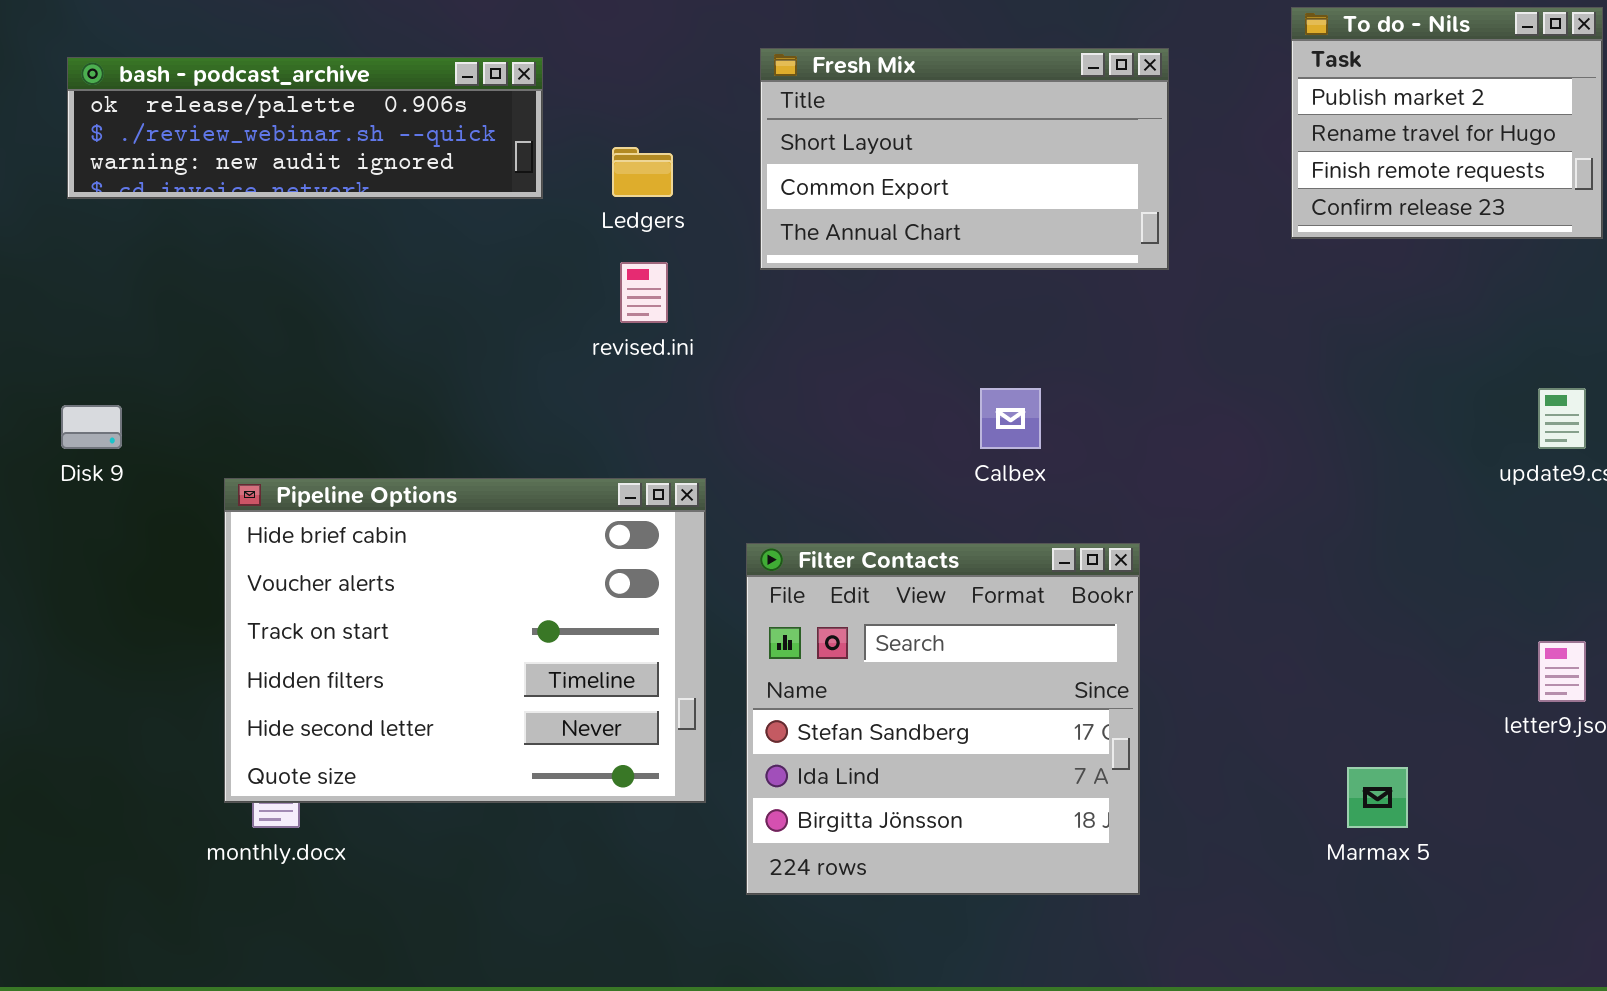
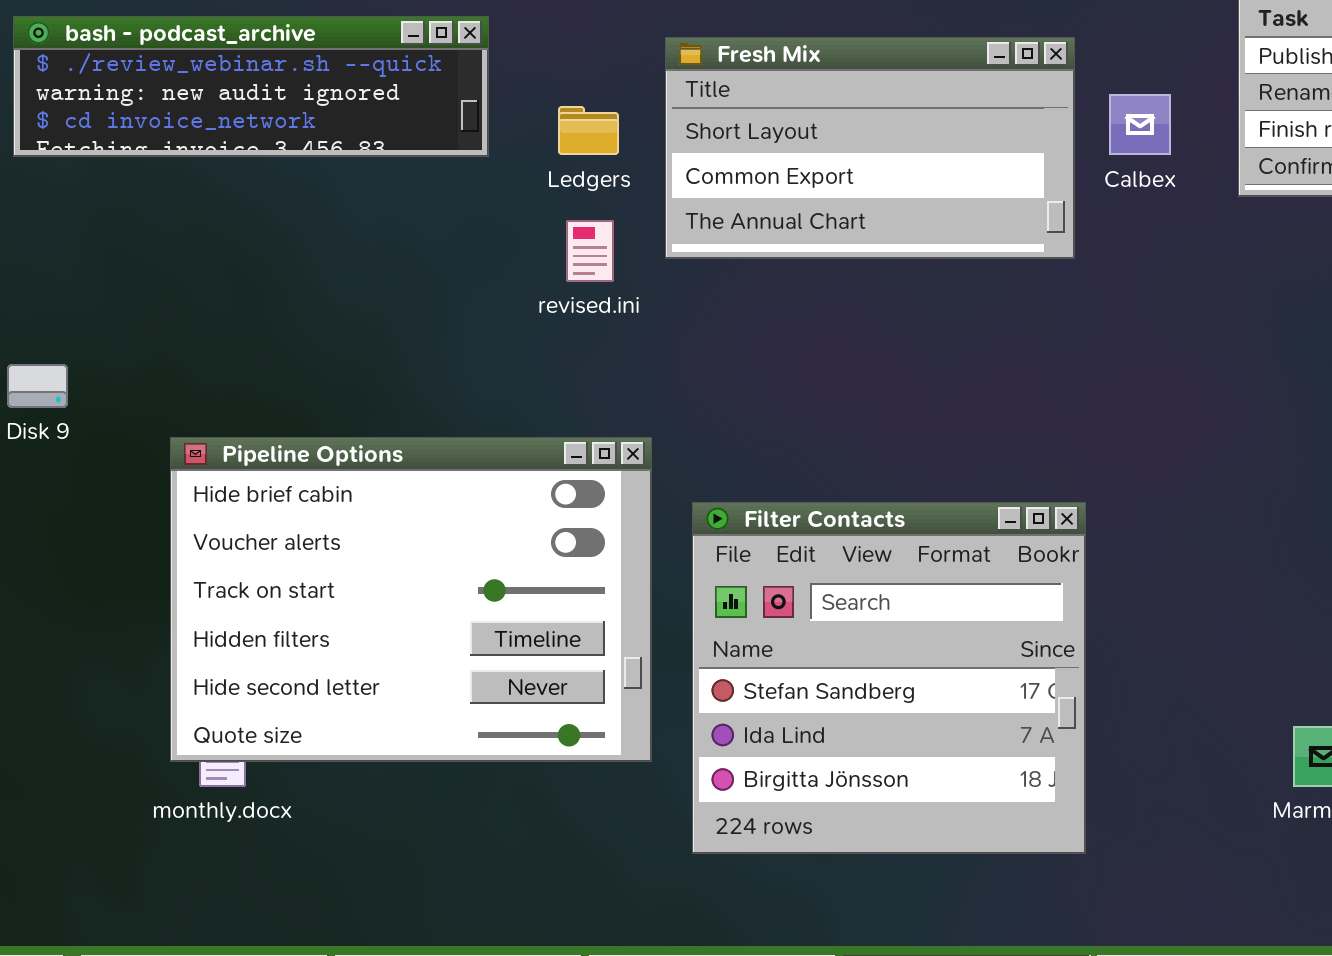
Fresh Mix: [760,48,1169,270] -> [665,37,1075,259], moved
bash - podcast_archive: [67,57,543,199] -> [13,16,489,157], scrolled down 1 row
Calbex: [980,388,1041,449] -> [1109,94,1171,155], moved

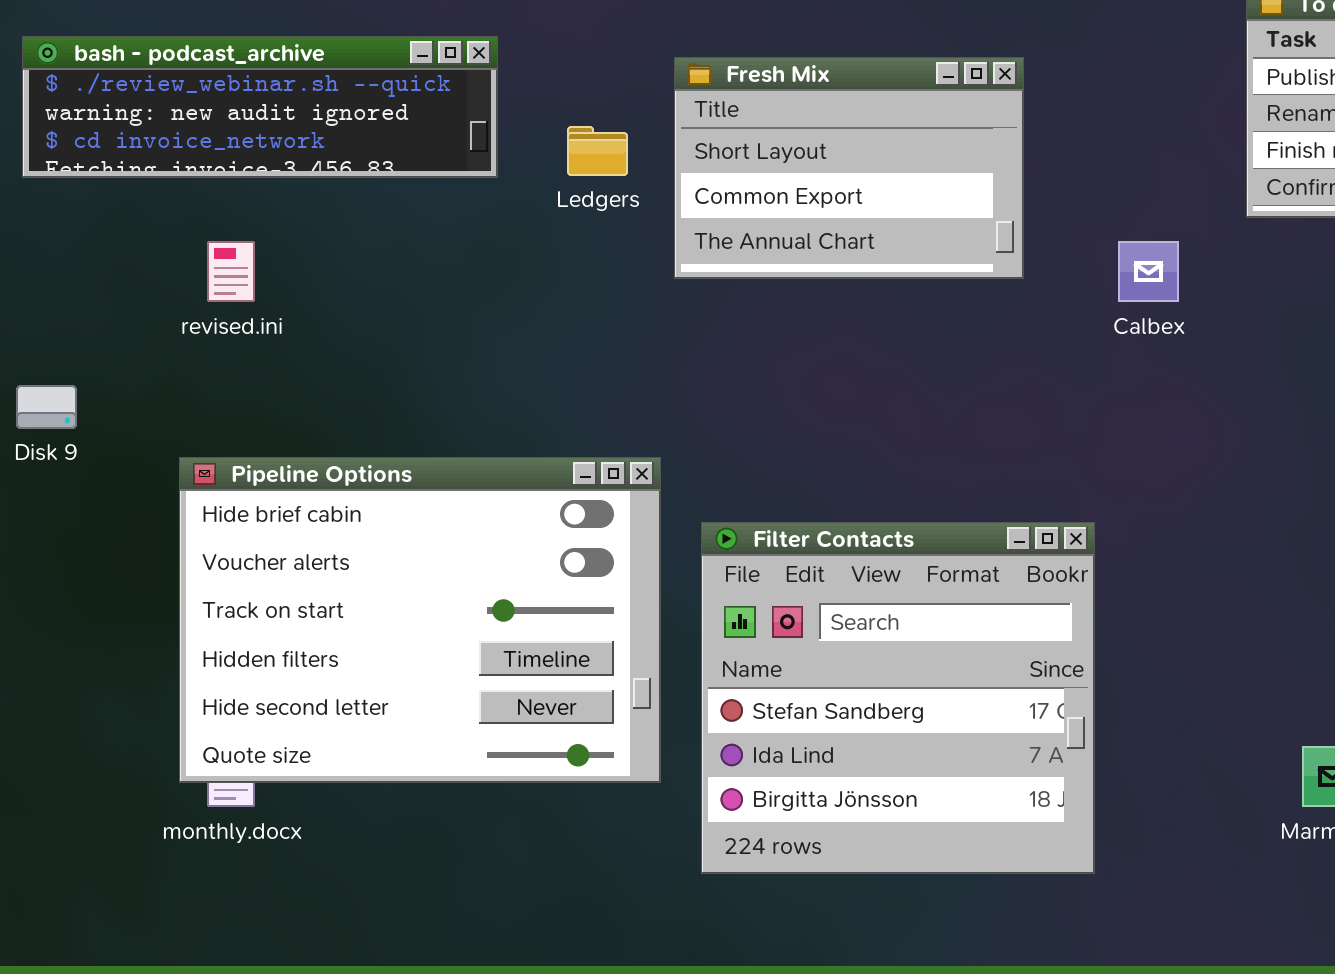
Fresh Mix: [665,37,1075,259] -> [674,57,1024,279], resized
Calbex: [1109,94,1171,155] -> [1118,241,1179,302], moved
revised.ini: [566,220,614,282] -> [207,241,255,302], moved

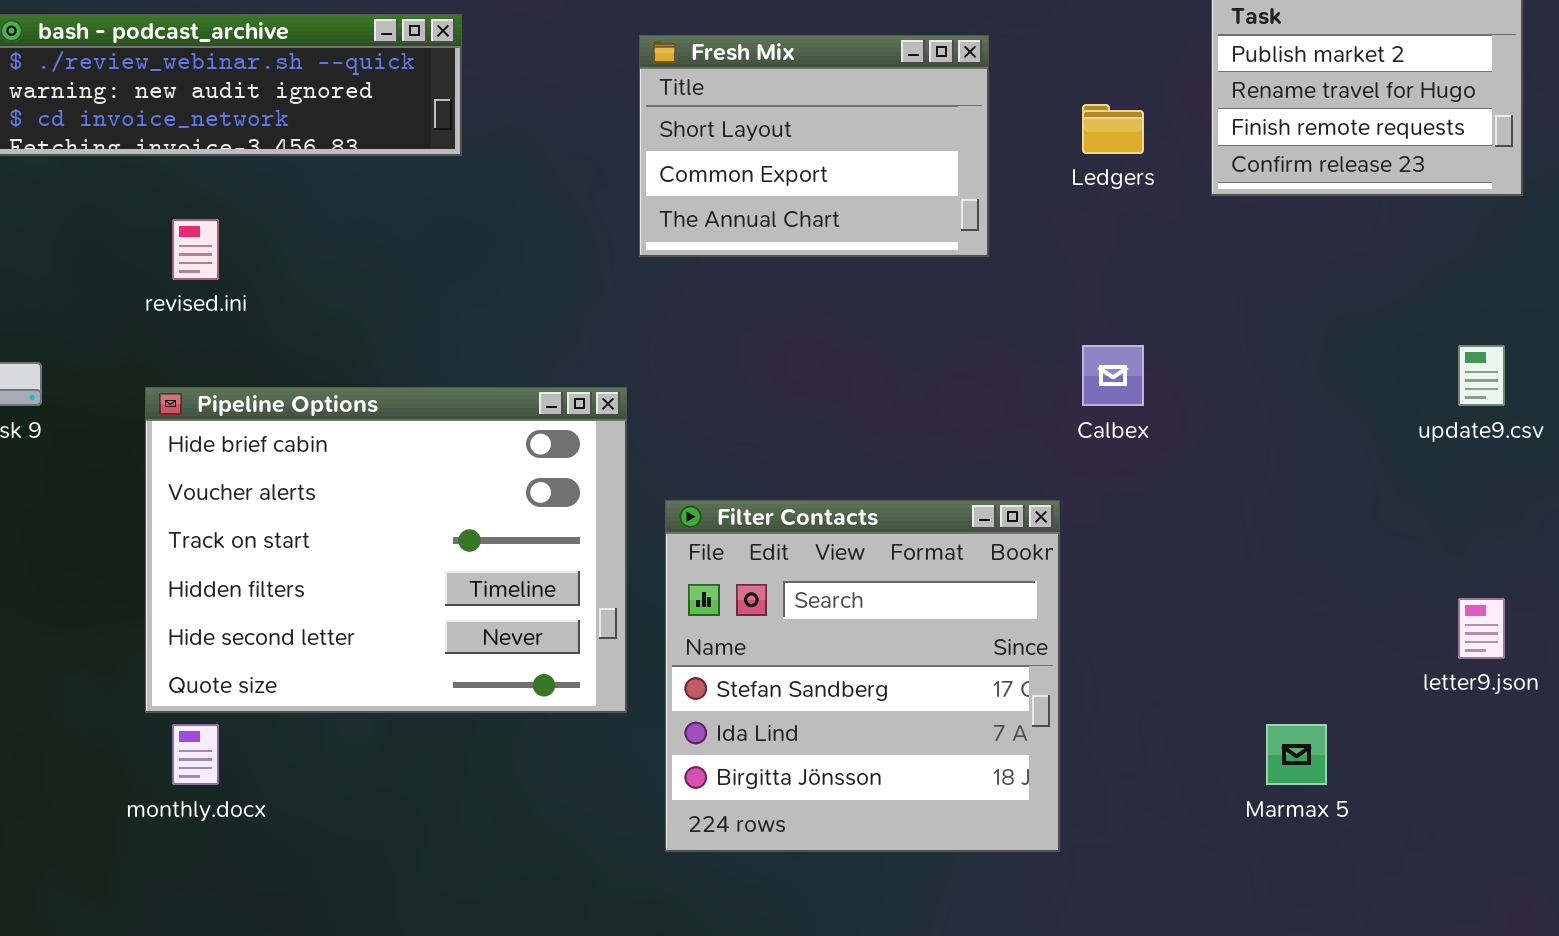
Ledgers: [567,126,628,176] -> [1082,104,1144,154], moved
Calbex: [1118,241,1179,302] -> [1082,345,1144,406], moved
Pipeline Options: [179,457,661,783] -> [145,387,627,713], moved

